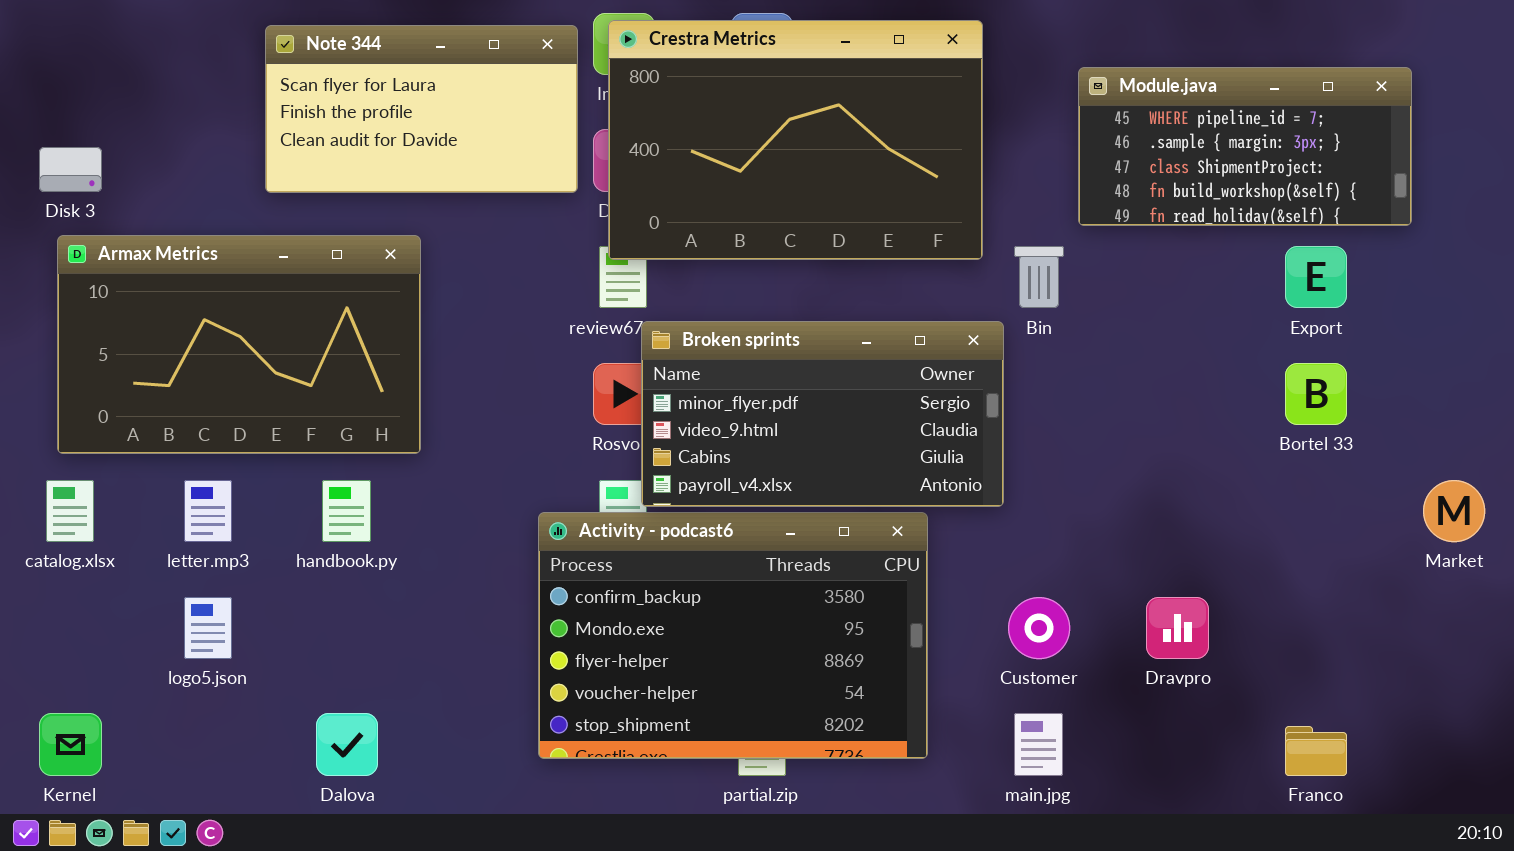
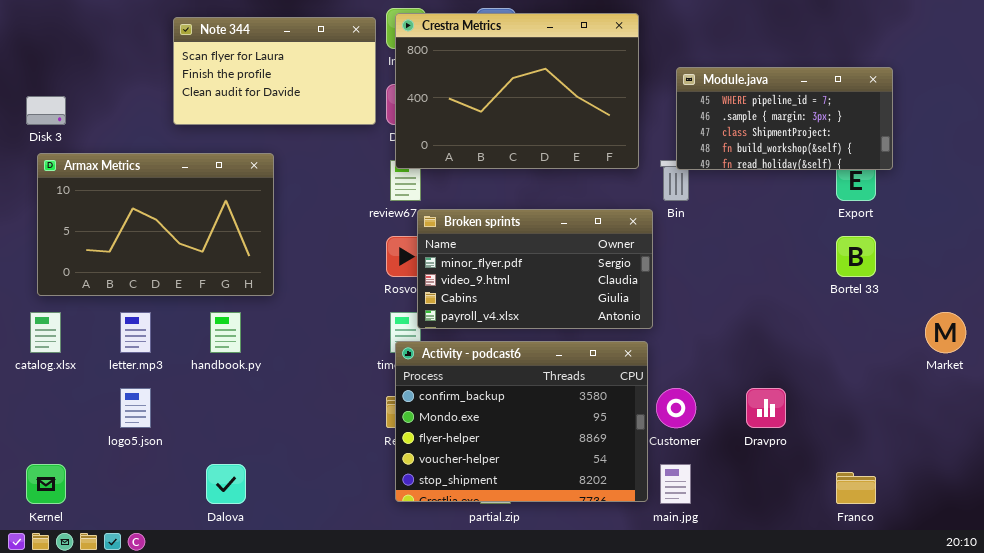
Module.java: [1078,67,1412,226] -> [676,67,893,170], moved
Activity - podcast6: [538,512,928,759] -> [395,341,648,502], moved

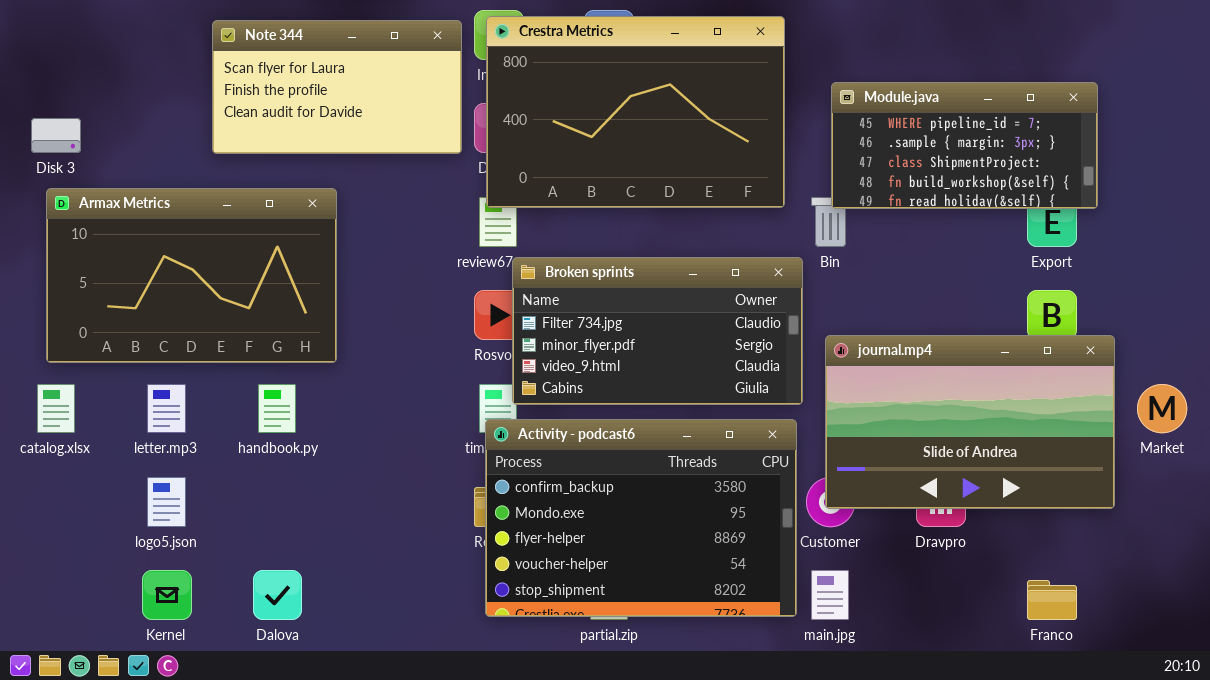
Broken sprints: [417,209,653,329] -> [512,257,803,405], scrolled up 1 row
journal.mp4: none -> [825,335,1115,509], opened
Kernel: [26,464,66,504] -> [142,570,192,620], moved

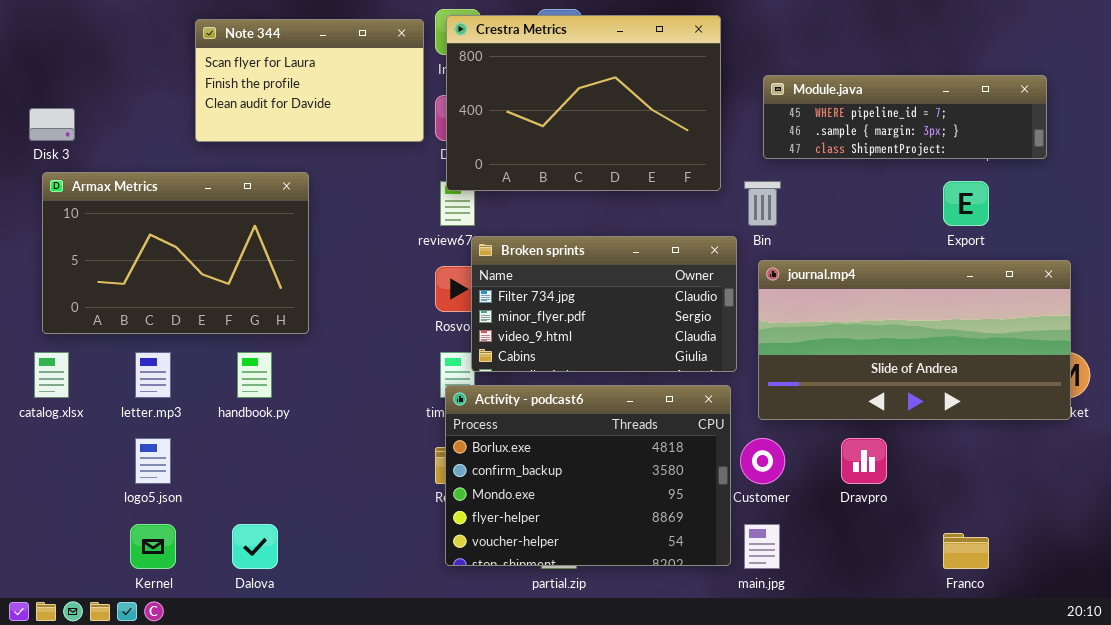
Module.java: [831,82,1098,209] -> [763,75,1047,159], resized
journal.mp4: [825,335,1115,509] -> [758,260,1071,420], moved, resized
Activity - podcast6: [485,419,797,617] -> [445,385,731,566], scrolled up 1 row

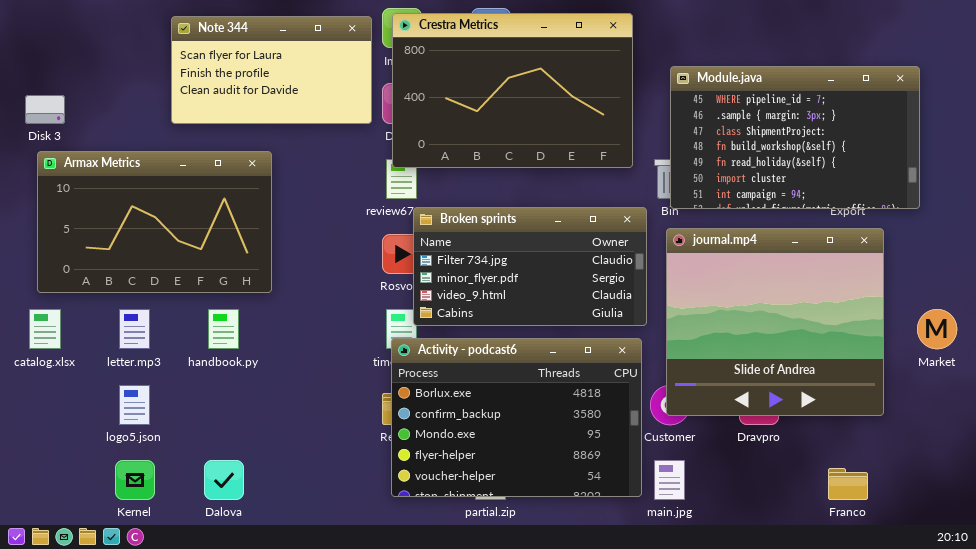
Module.java: [763,75,1047,159] -> [670,66,920,209], resized
journal.mp4: [758,260,1071,420] -> [666,228,884,416], resized

